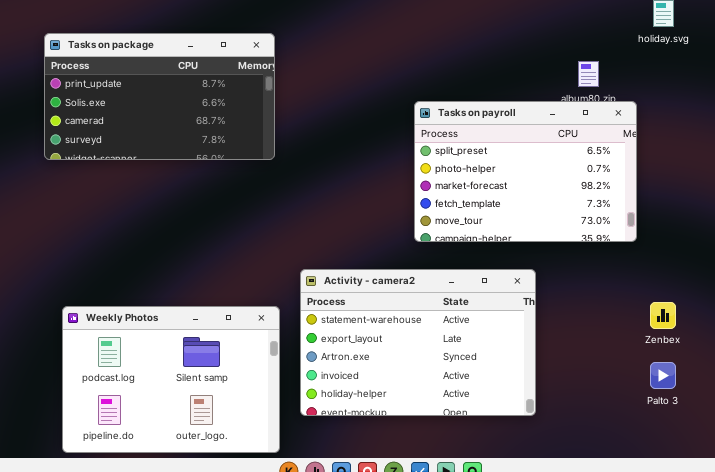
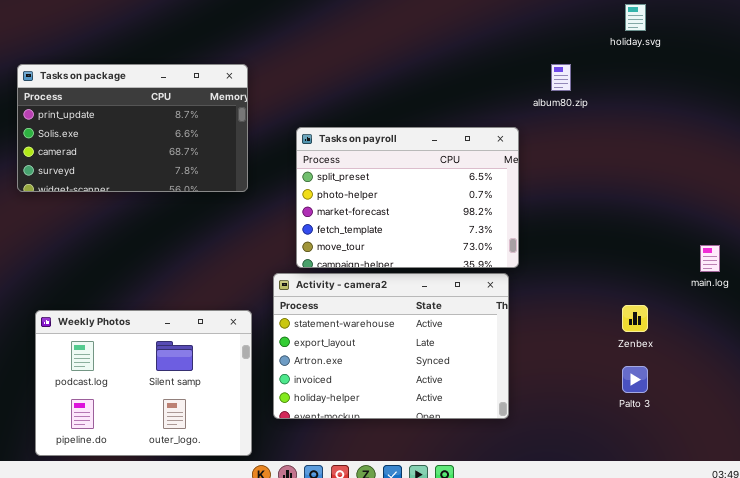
Tasks on package: [44,33,275,160] -> [17,64,248,192], moved
Tasks on payroll: [414,101,637,242] -> [296,127,519,268], moved

